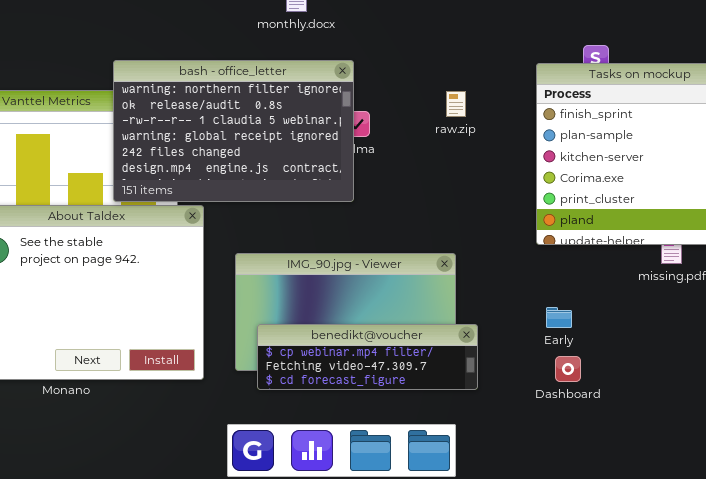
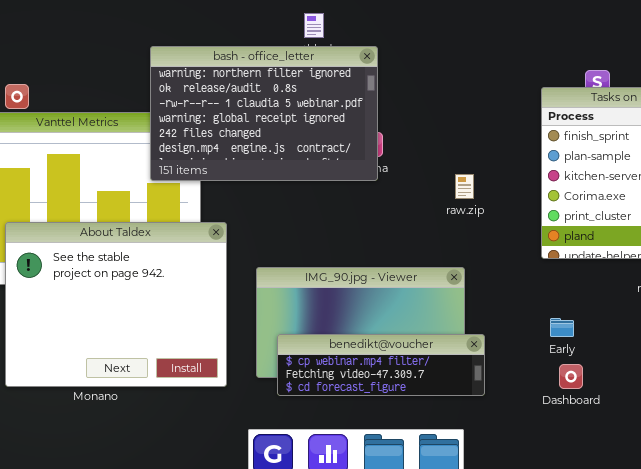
bash - office_letter: [113,60,354,202] -> [150,46,378,181], moved
raw.zip: [446,91,466,117] -> [455,174,474,199], moved

